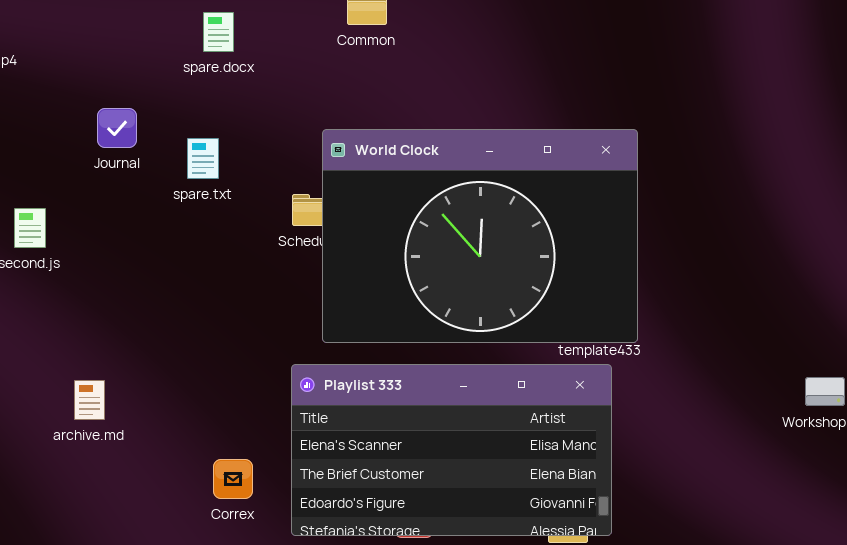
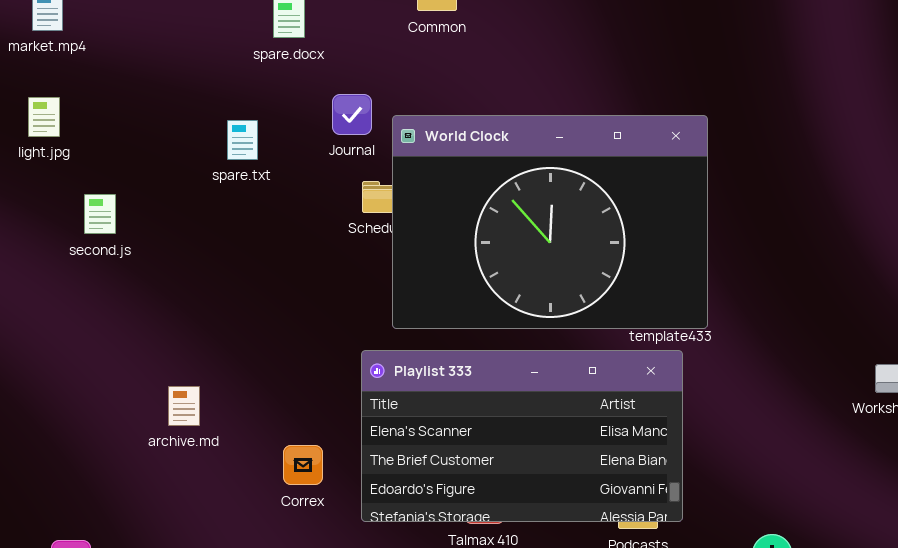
Journal: [97,108,137,148] -> [332,94,372,135], moved
spare.txt: [187,138,219,179] -> [227,120,258,160], moved
archive.md: [74,380,105,420] -> [168,386,200,426], moved

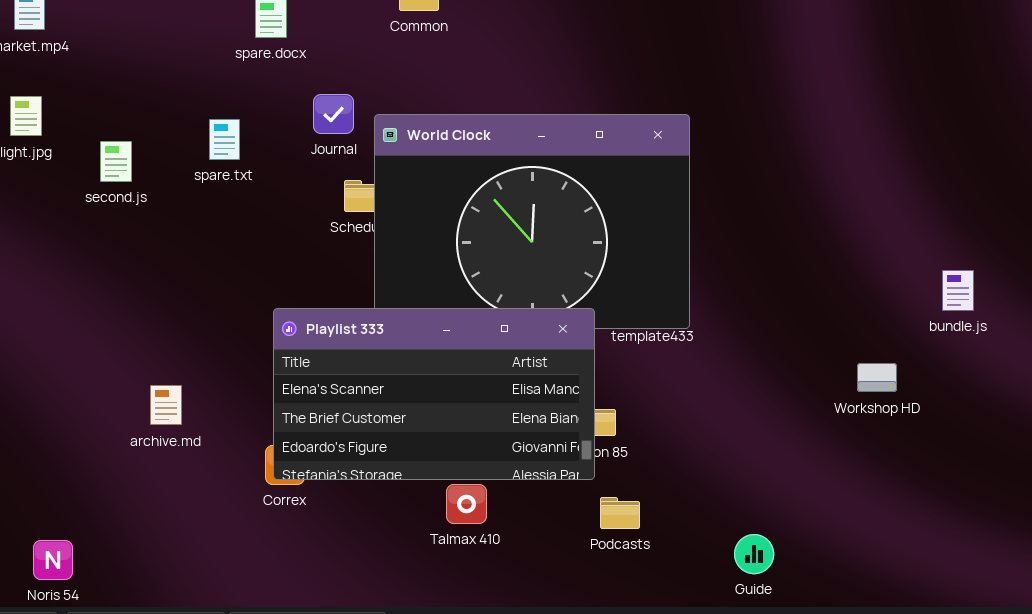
second.js: [84,194,116,234] -> [100,141,132,182], moved
Playlist 333: [361,350,683,522] -> [273,308,595,480], moved

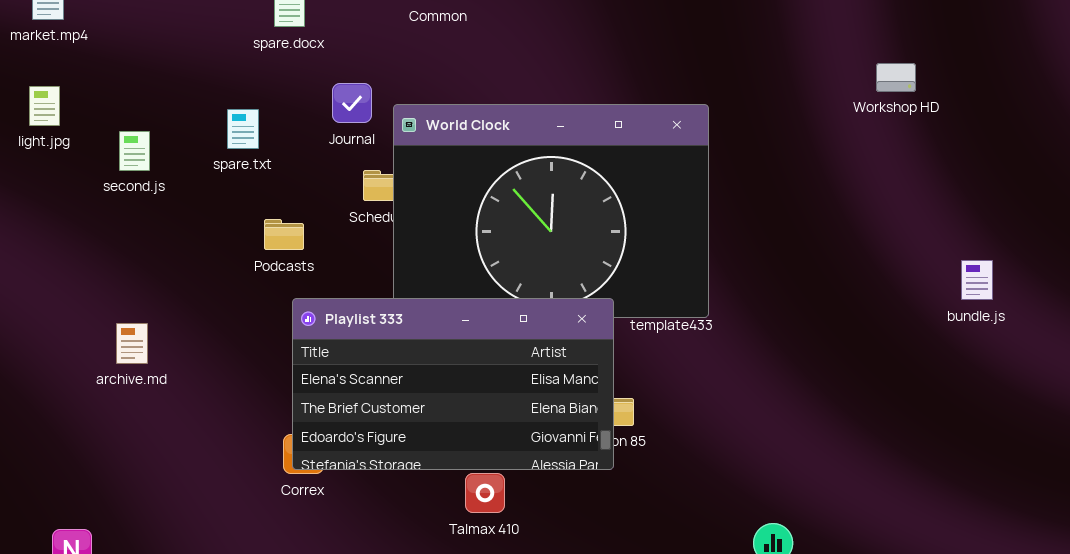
Workshop HD: [857,363,897,392] -> [876,63,916,92], moved
archive.md: [150,385,182,425] -> [116,323,148,364], moved
Podcasts: [600,497,640,529] -> [264,219,304,250], moved

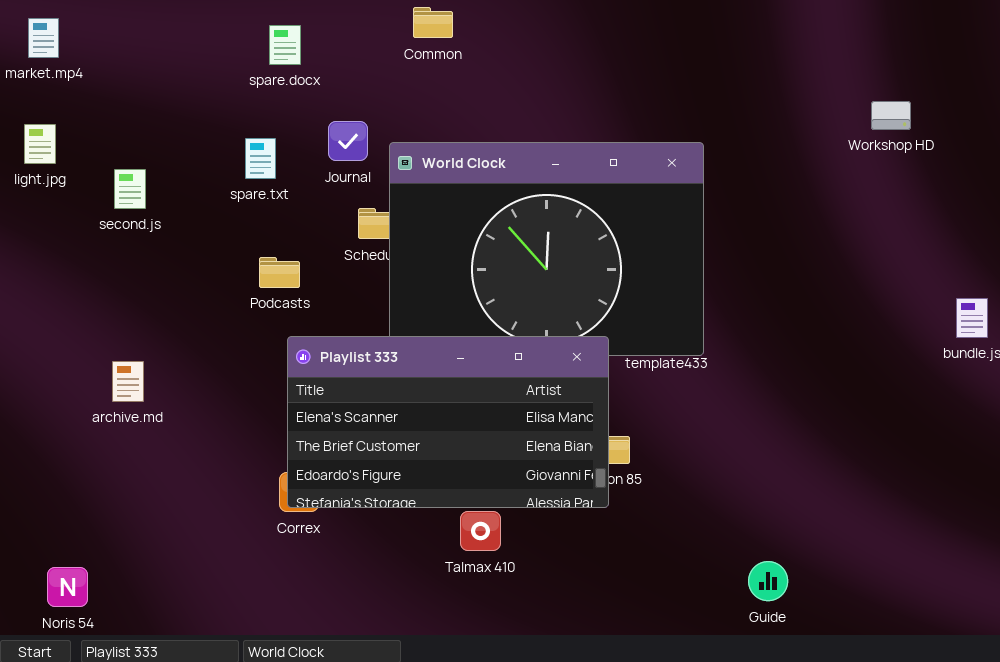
spare.txt: [227,109,259,149] -> [245,138,276,179], moved

